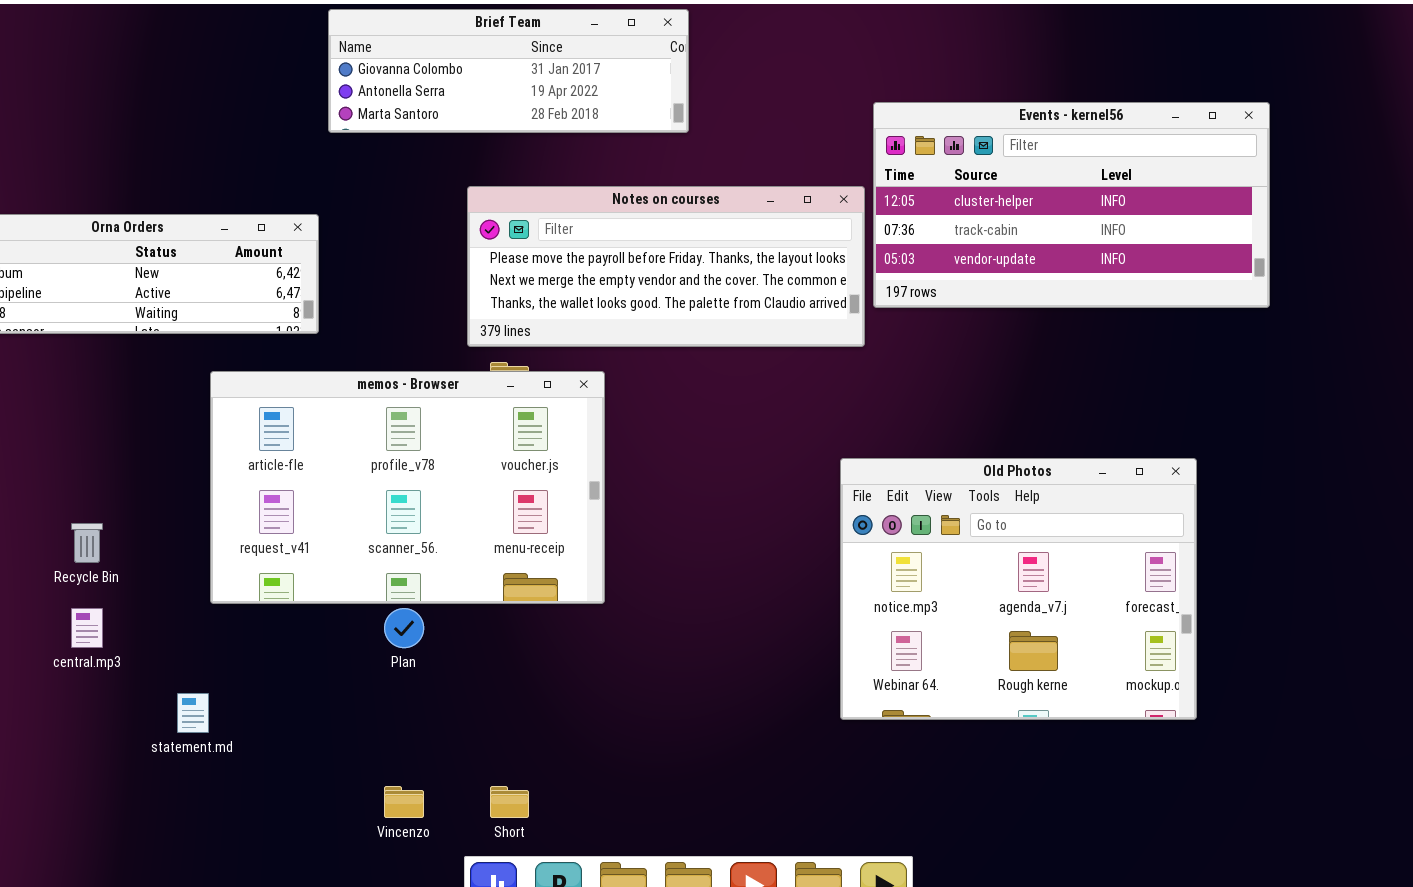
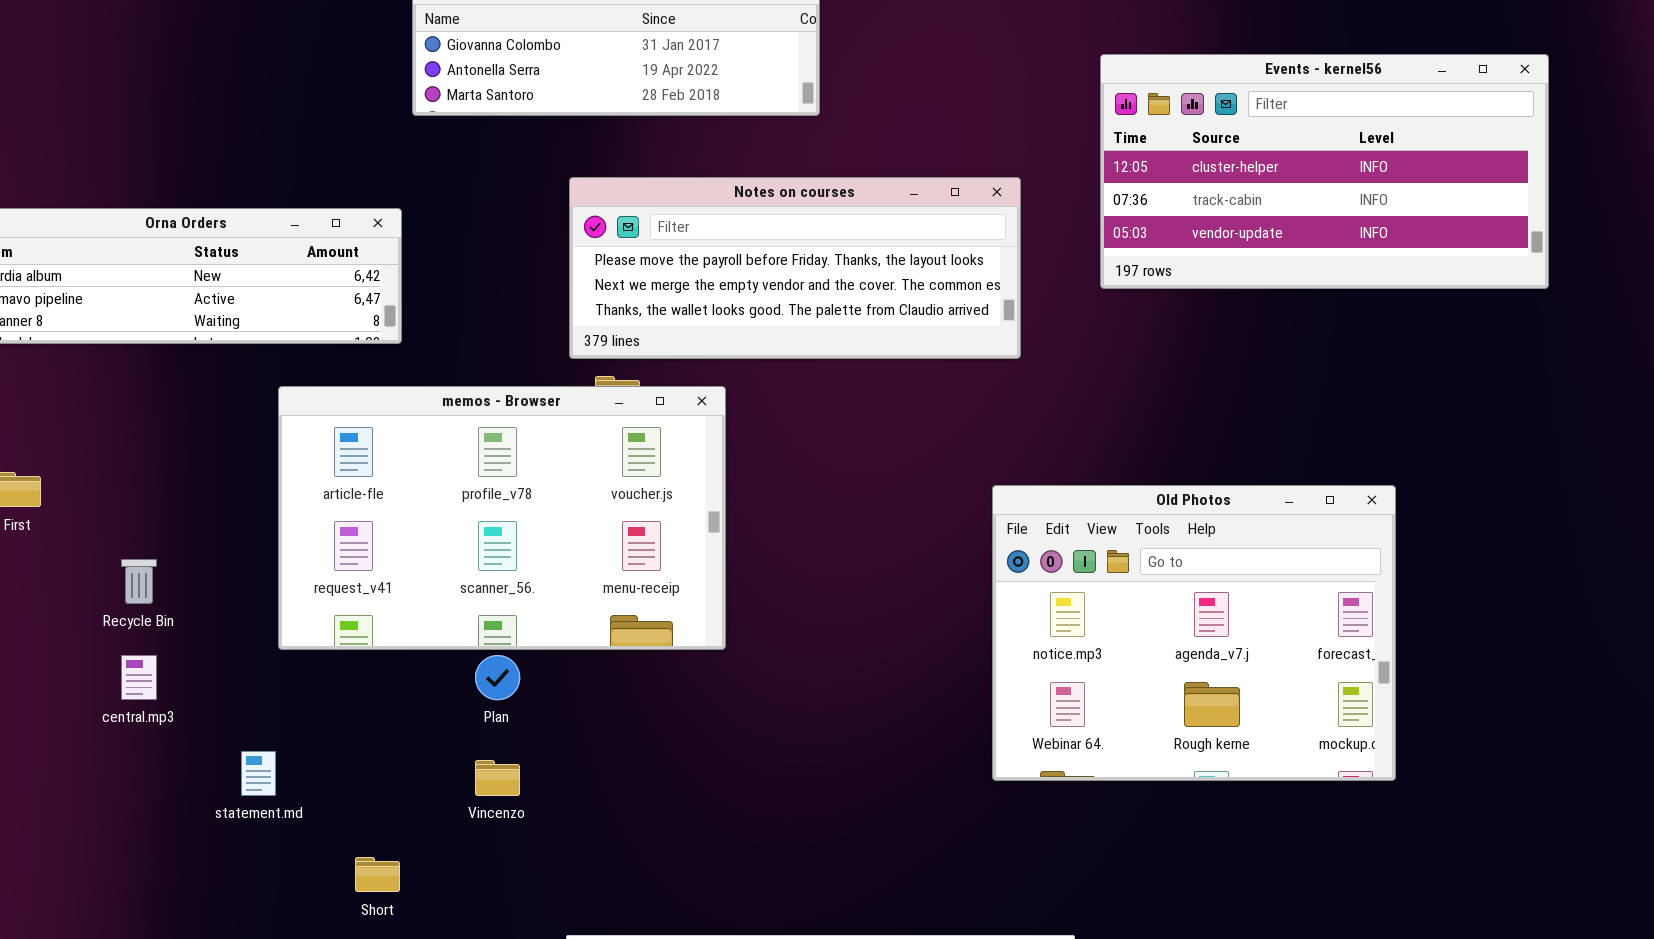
Events - kernel56: [873,102,1270,308] -> [1100,54,1549,289], moved
Vincenzo: [384,786,424,818] -> [475,760,520,796], moved
Short: [490,786,529,818] -> [355,857,400,892], moved

